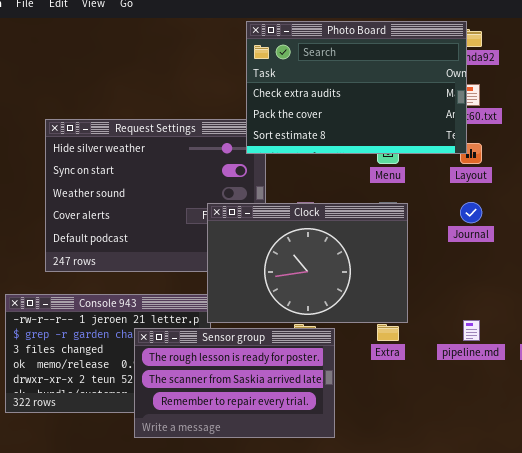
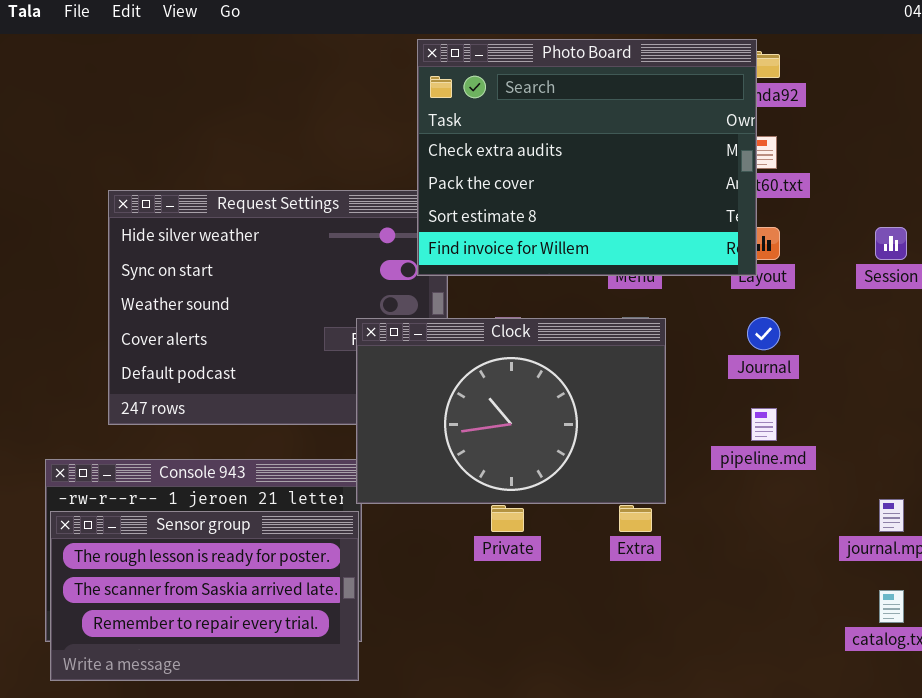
Photo Board: [246,21,467,154] -> [417,39,757,276], resized
pipeline.md: [463,320,480,341] -> [751,408,777,441], moved
Sensor group: [134,328,335,438] -> [50,511,359,681], moved

